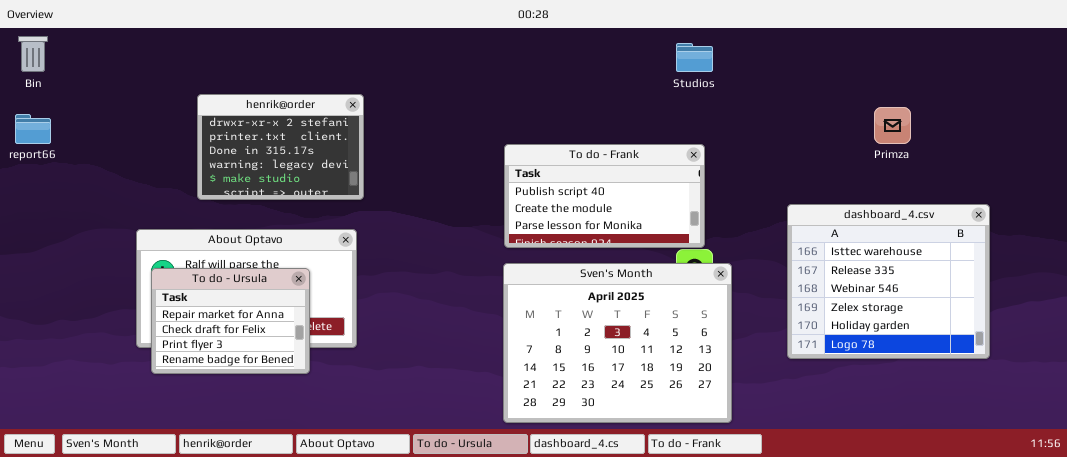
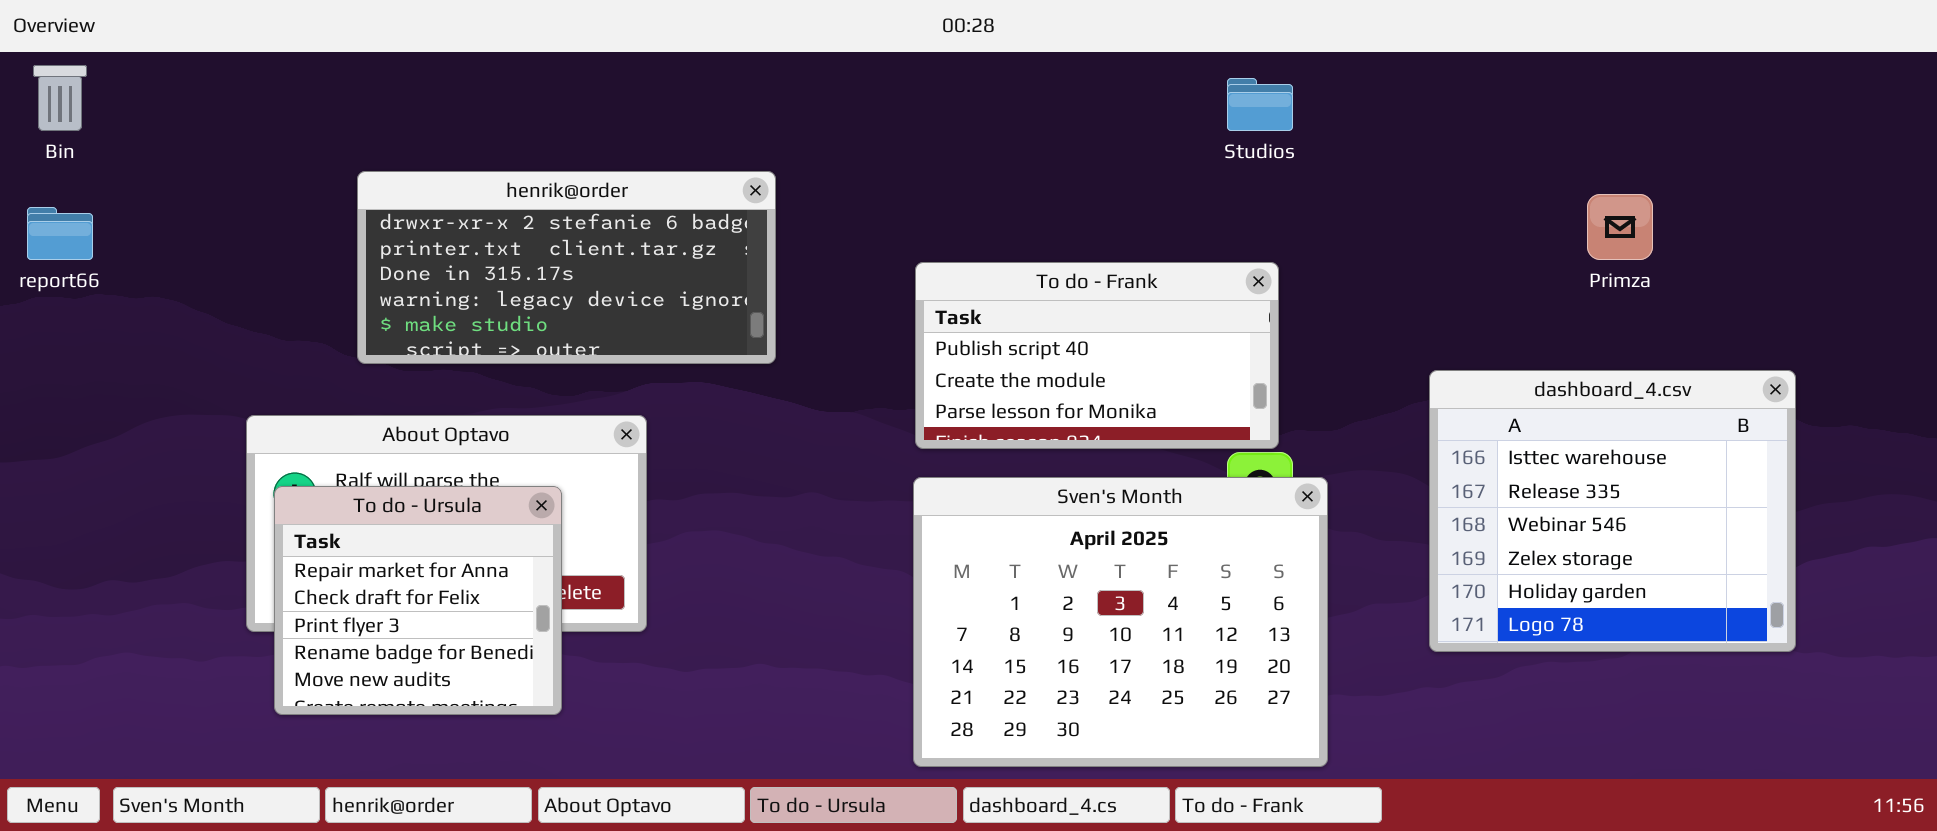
henrik@order: [197,94,364,200] -> [357,171,776,364], resized
To do - Ursula: [151,268,310,374] -> [274,486,562,715], resized

